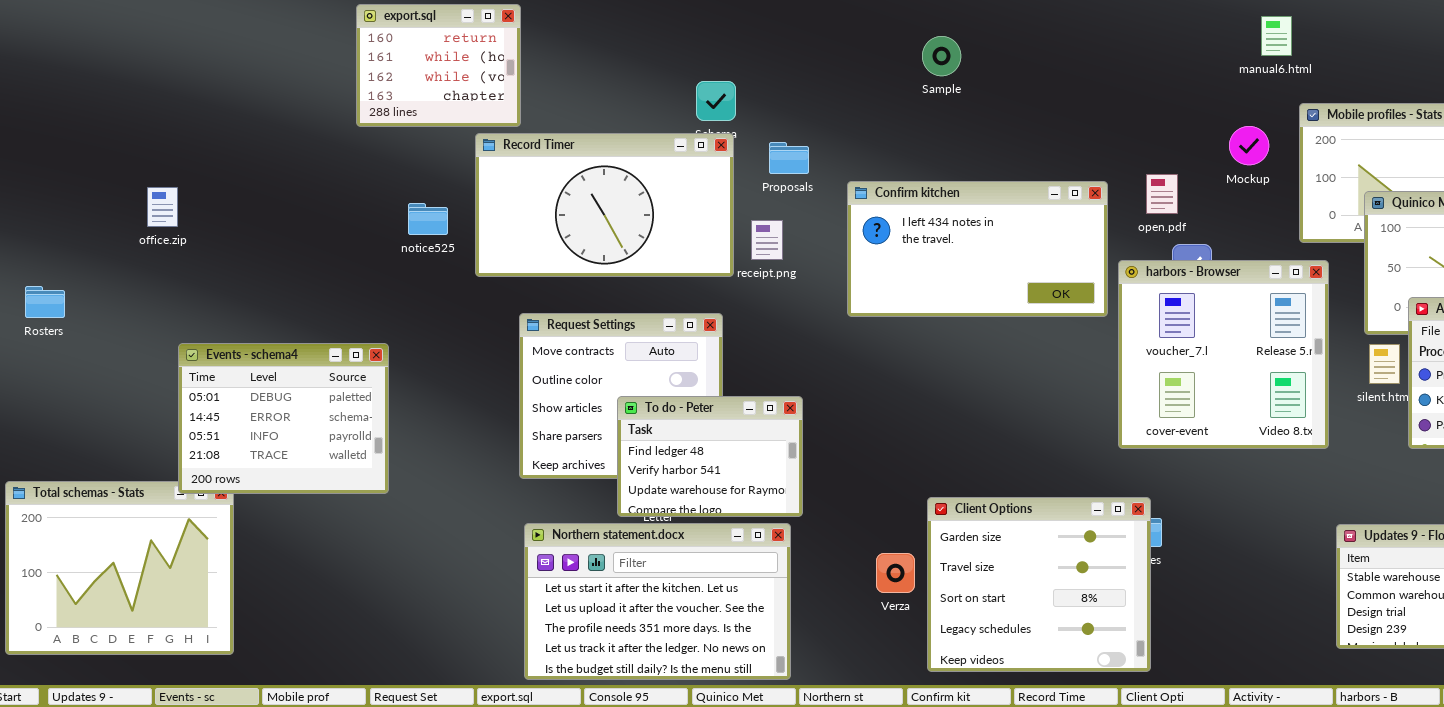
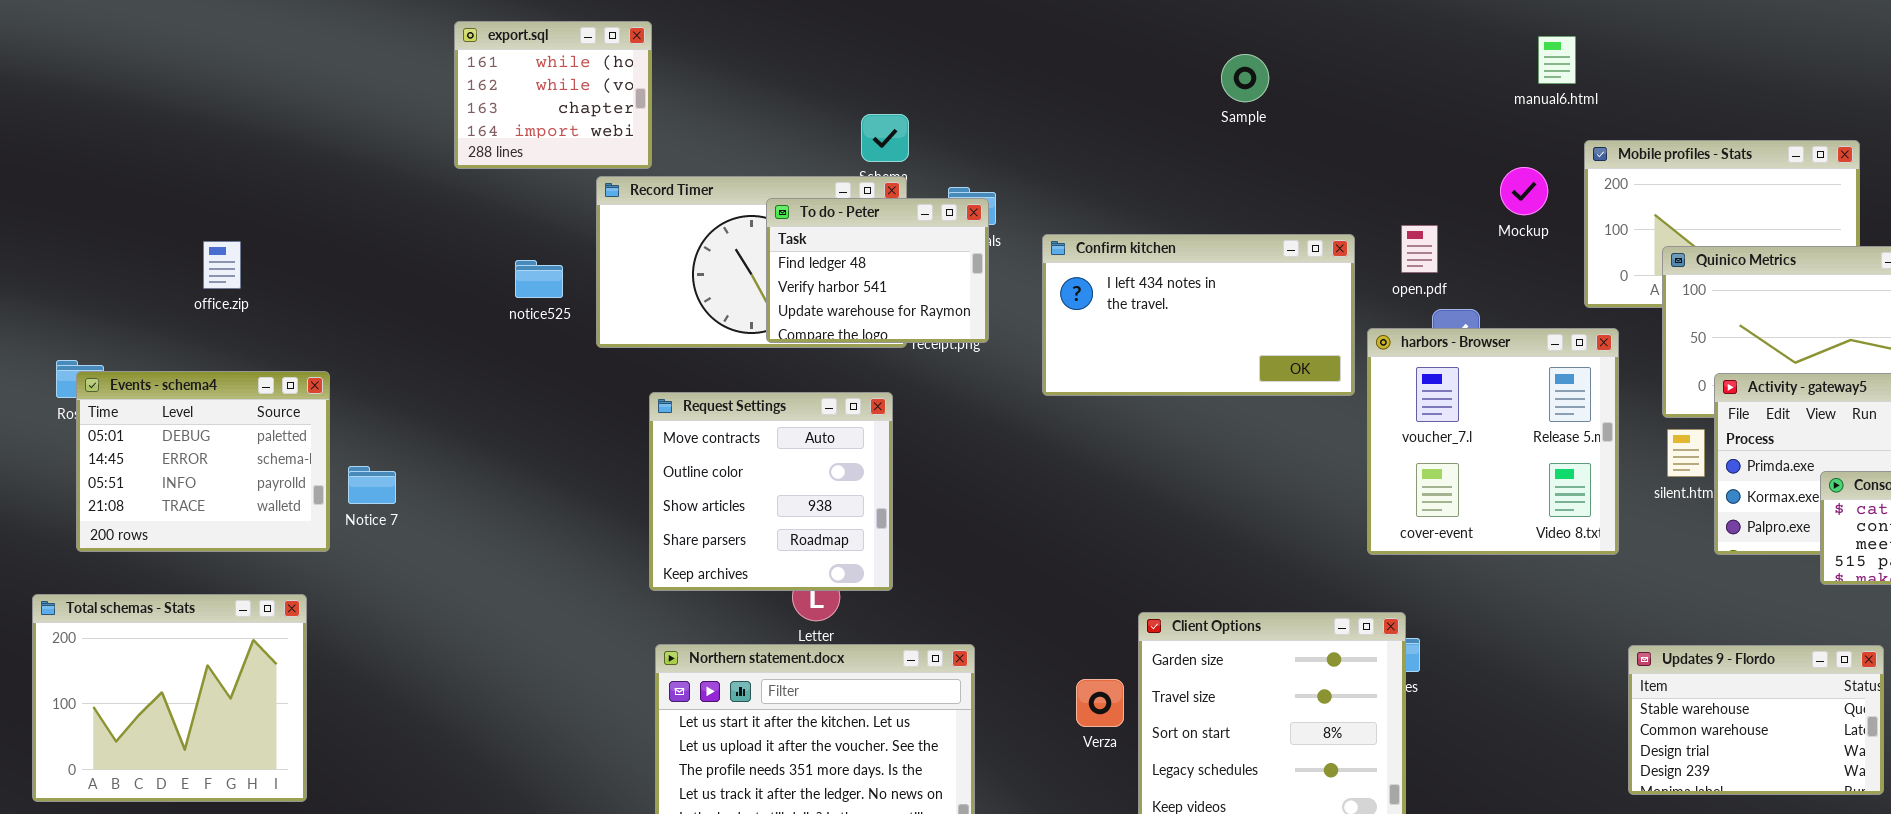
export.sql: [356,4,521,127] -> [454,21,652,169], scrolled down 1 row
Sample: [922,36,961,76] -> [1221,54,1269,102], moved
Events - schema4: [178,343,389,494] -> [76,371,330,552], moved
To do - Peter: [617,396,803,517] -> [766,198,989,343], moved

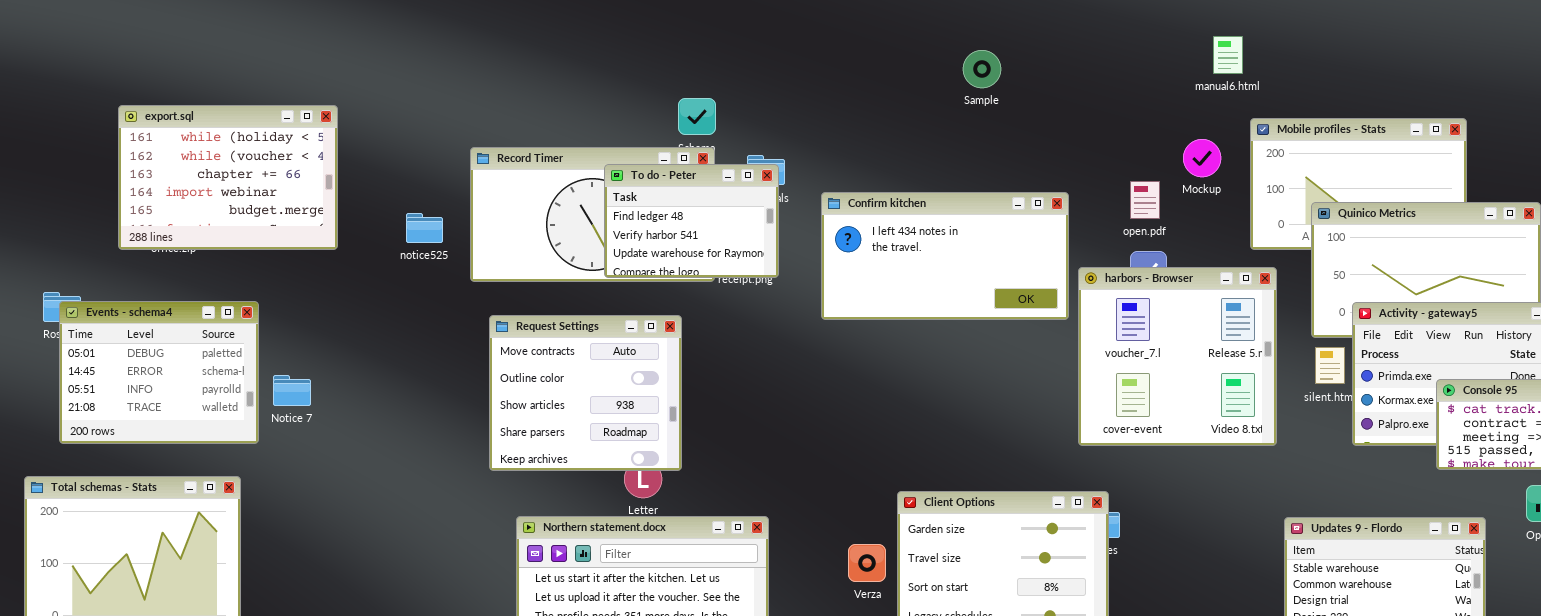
export.sql: [454,21,652,169] -> [118,105,338,250], moved, resized
open.pdf: [1401,225,1438,273] -> [1130,181,1160,219], moved
Request Settings: [649,392,893,591] -> [489,315,682,471], moved

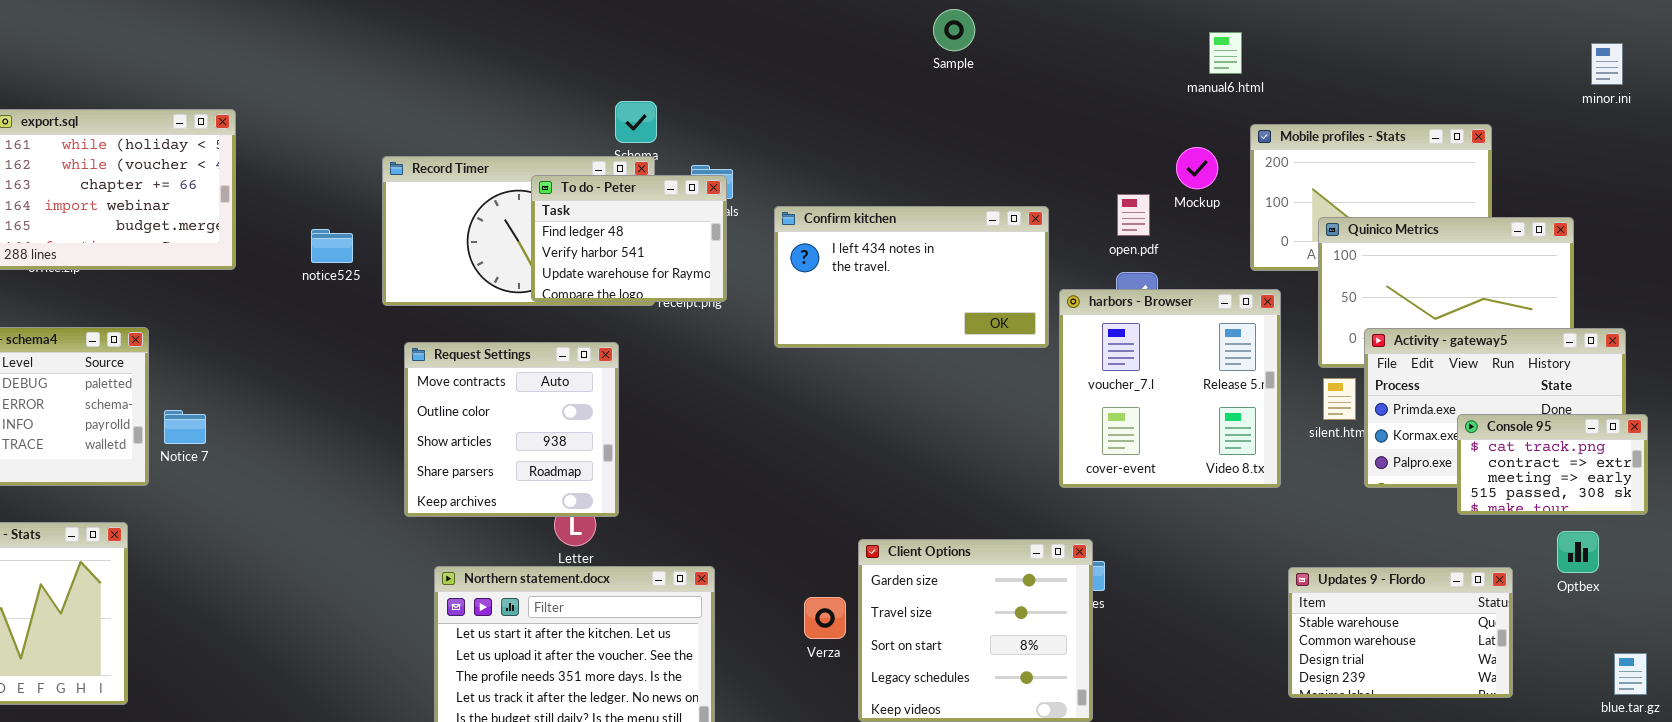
Sample: [963,50,1001,88] -> [933,9,975,51], moved

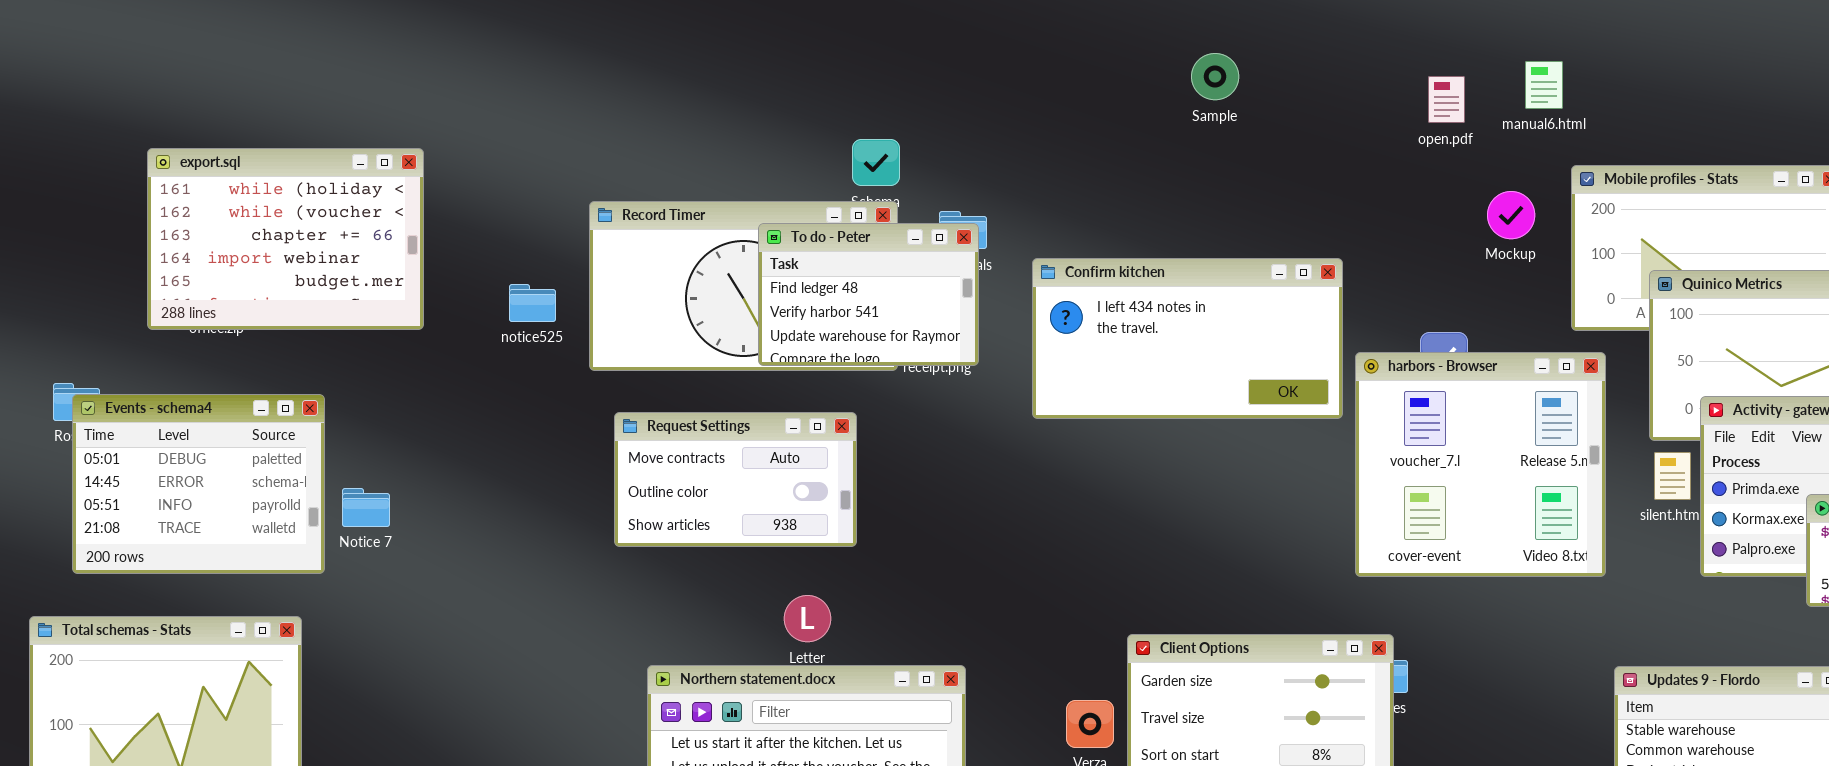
Sample: [933,9,975,51] -> [1191,53,1239,100], moved
open.pdf: [1117,194,1150,236] -> [1428,76,1465,123], moved
Request Settings: [404,342,619,517] -> [614,412,857,547], resized

